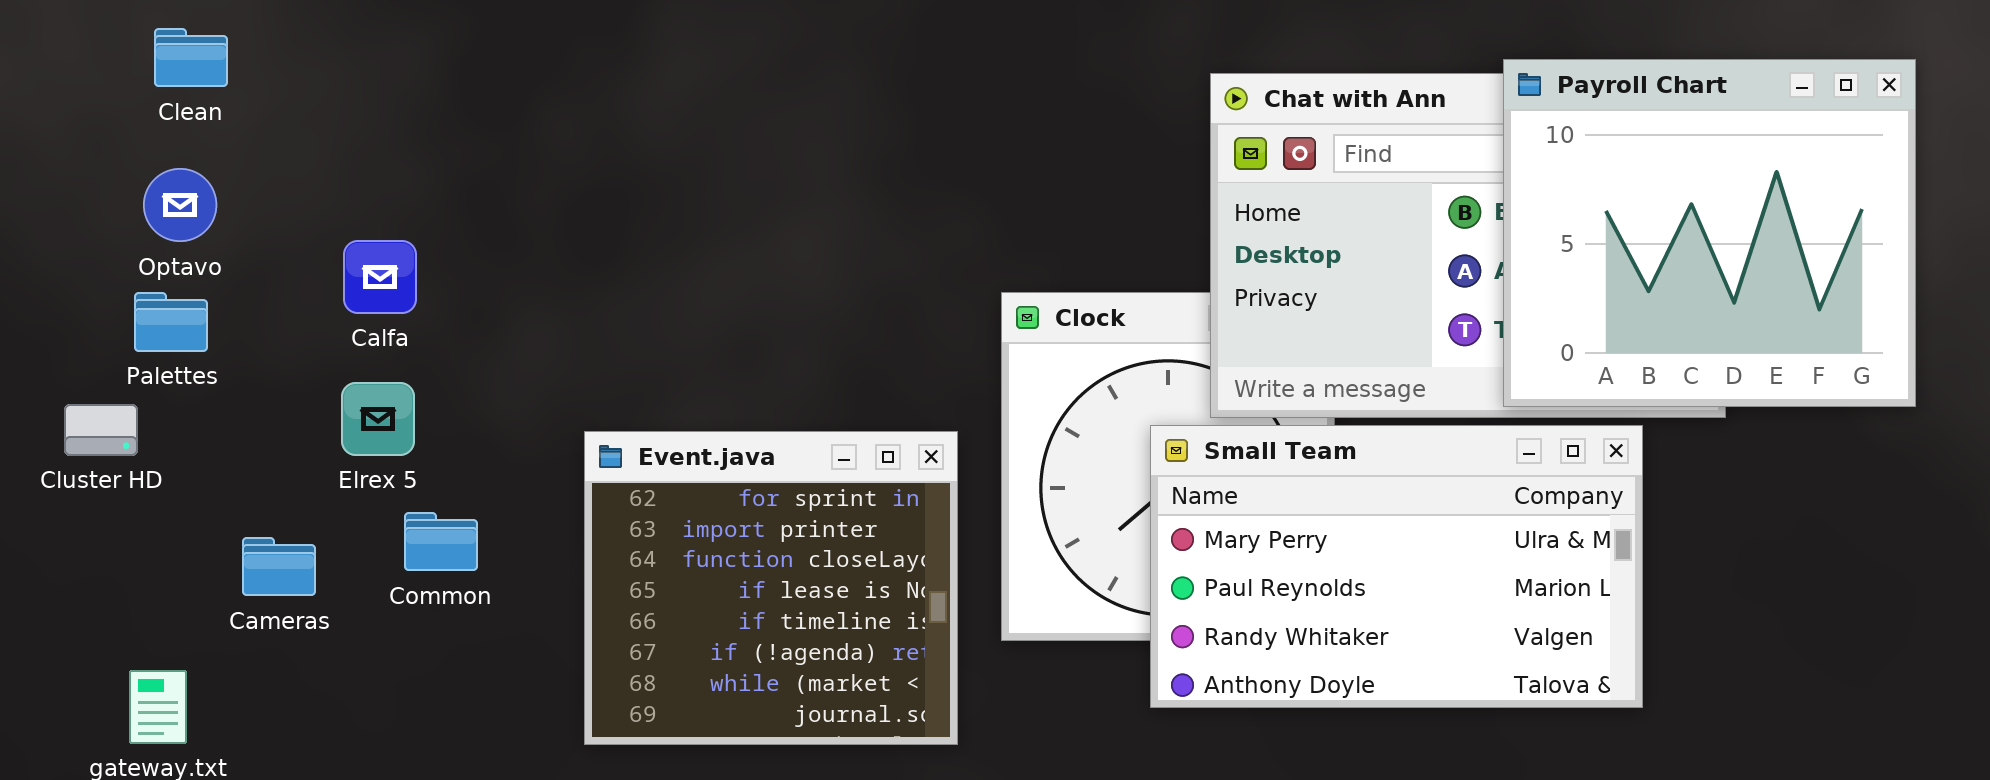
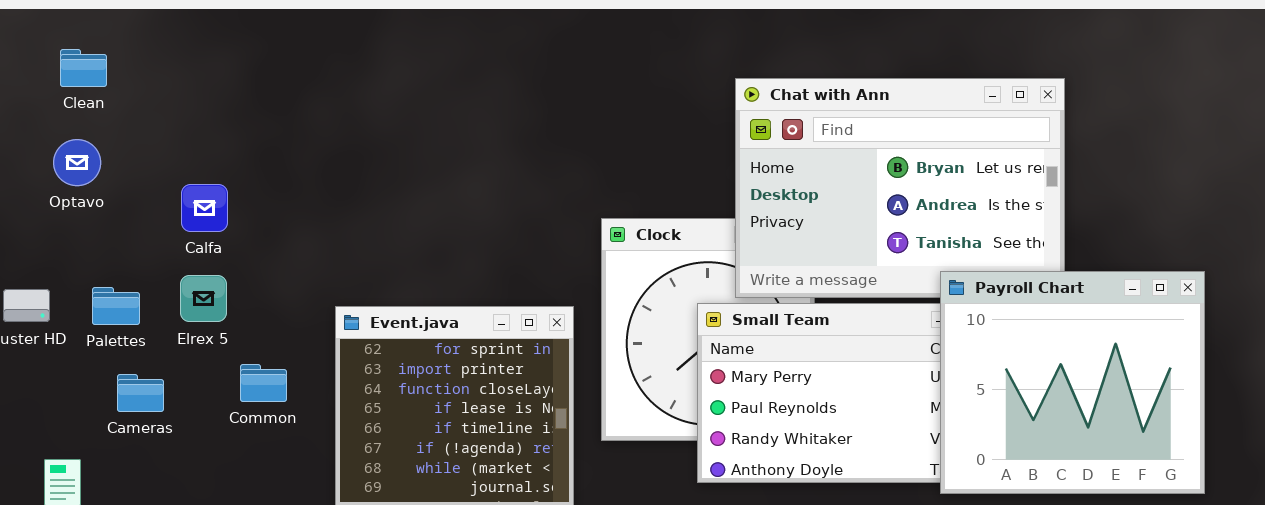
Payroll Chart: [1503,59,1916,407] -> [940,271,1205,494], moved
Palettes: [134,292,208,352] -> [92,287,140,325], moved
Common: [404,512,478,571] -> [240,364,287,402], moved

